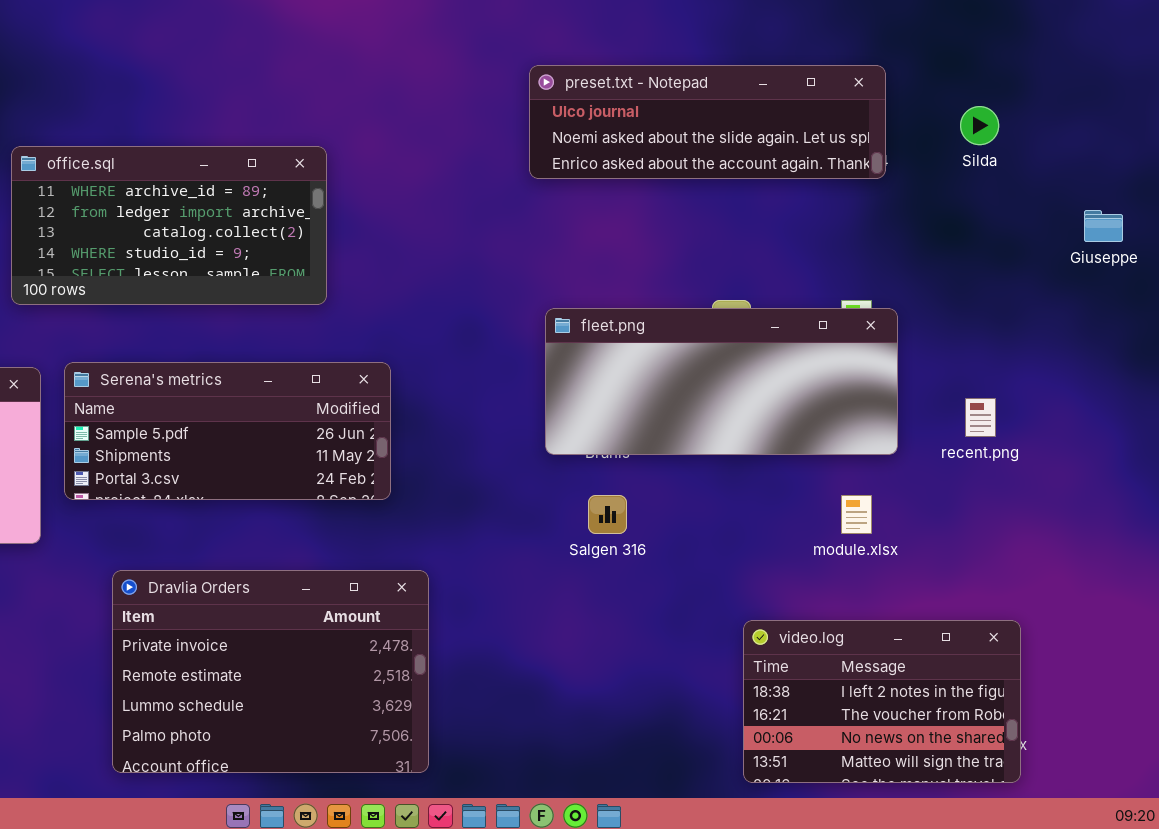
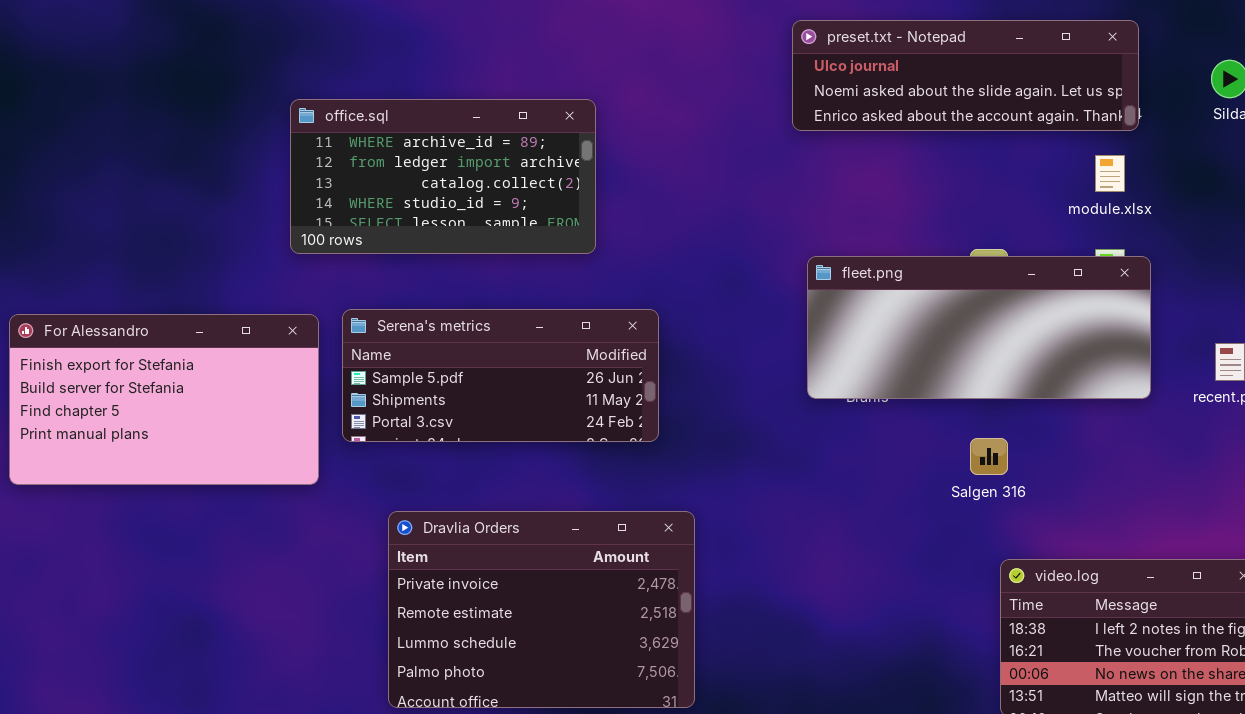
Salgen 316: [588,495,627,534] -> [970,438,1008,475], moved
module.xlsx: [841,495,872,534] -> [1095,155,1125,192], moved

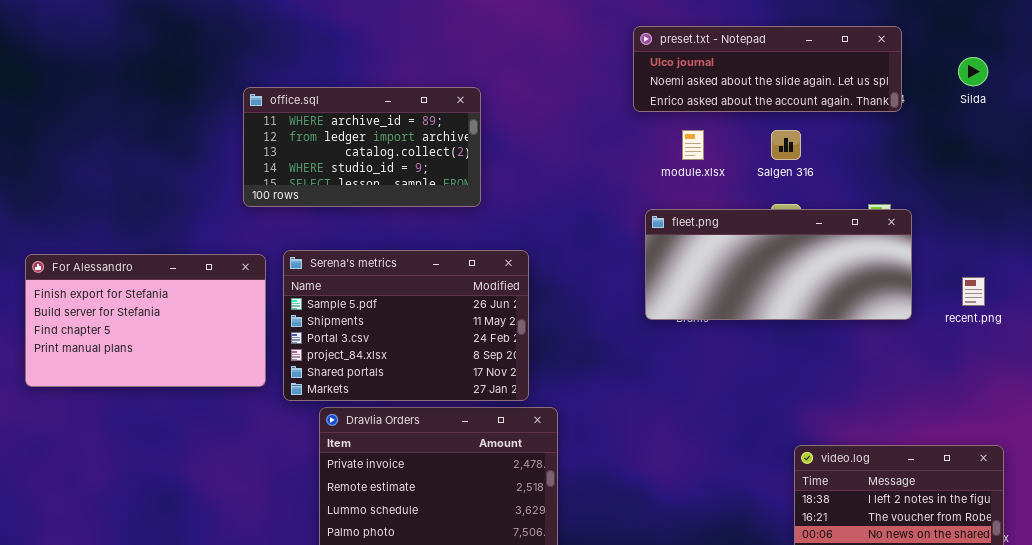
module.xlsx: [1095,155,1125,192] -> [682,130,704,160], moved
Serena's metrics: [342,309,659,442] -> [283,250,529,401], resized
Salgen 316: [970,438,1008,475] -> [771,130,801,160], moved

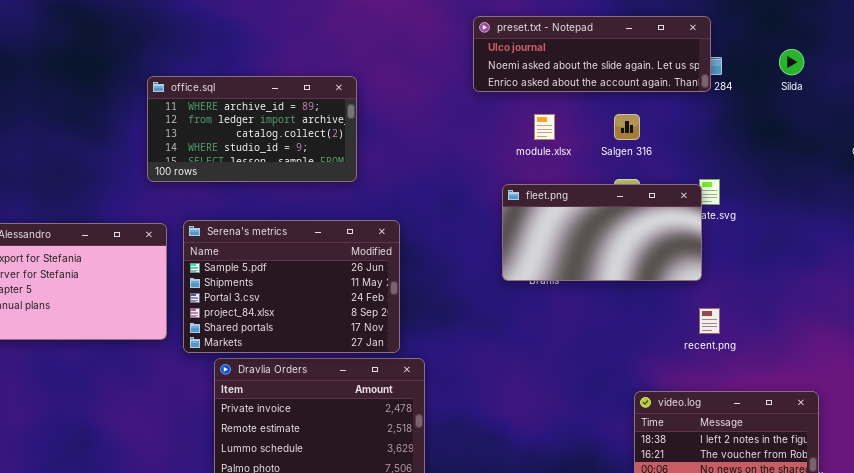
preset.txt - Notepad: [633,26,902,112] -> [473,16,711,92], moved
fleet.png: [645,209,912,320] -> [502,184,702,281], resized
recent.png: [962,277,985,306] -> [699,308,720,334], moved

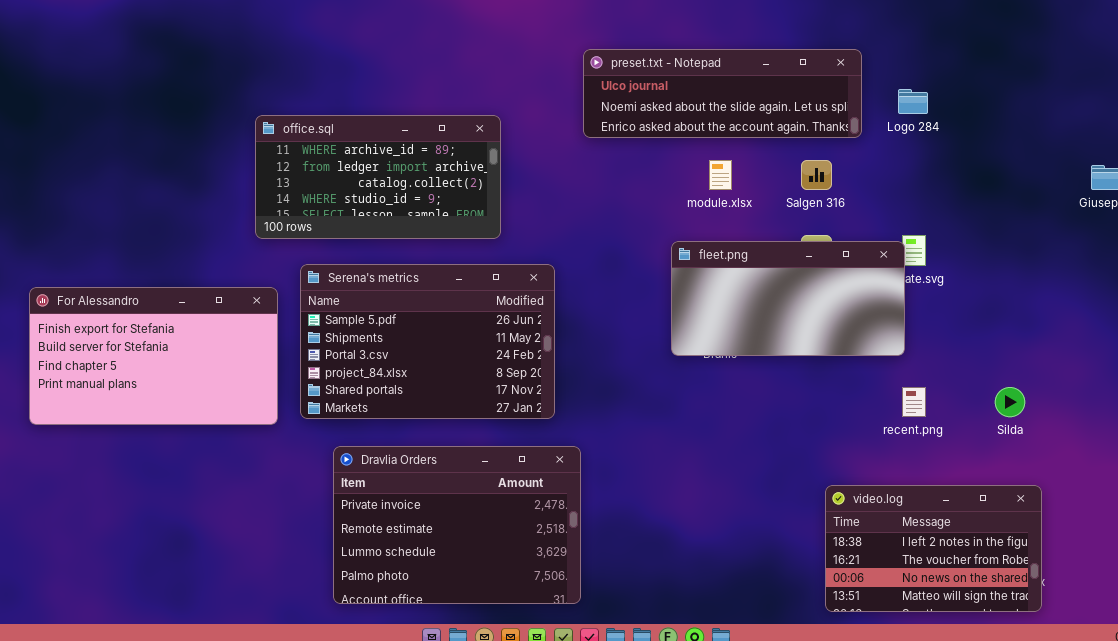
preset.txt - Notepad: [473,16,711,92] -> [583,49,862,138], moved
Silda: [779,49,804,75] -> [995,387,1025,417], moved
Serena's metrics: [183,220,400,353] -> [300,264,555,419], moved

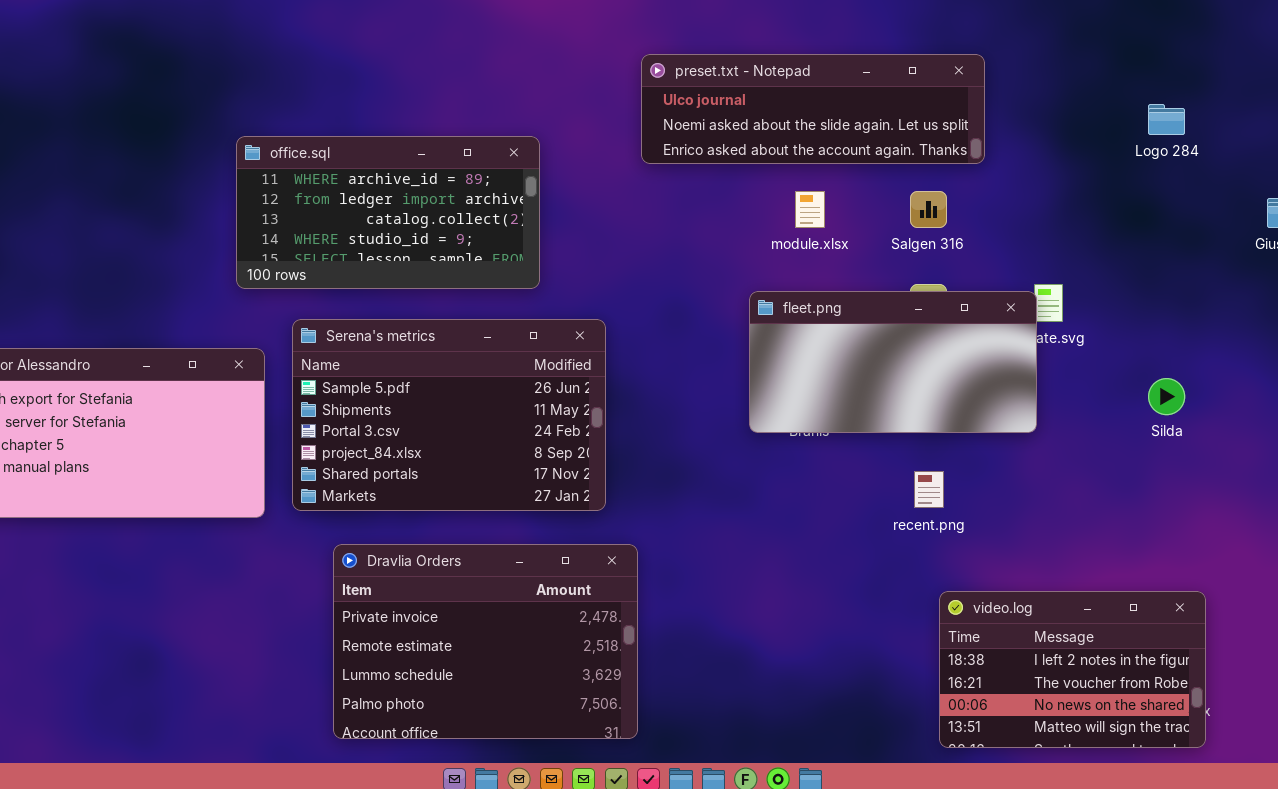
Logo 284: [898,89,928,114] -> [1148,104,1185,135], moved
recent.png: [902,387,926,417] -> [914,471,944,508], moved
Silda: [995,387,1025,417] -> [1148,378,1185,415], moved

